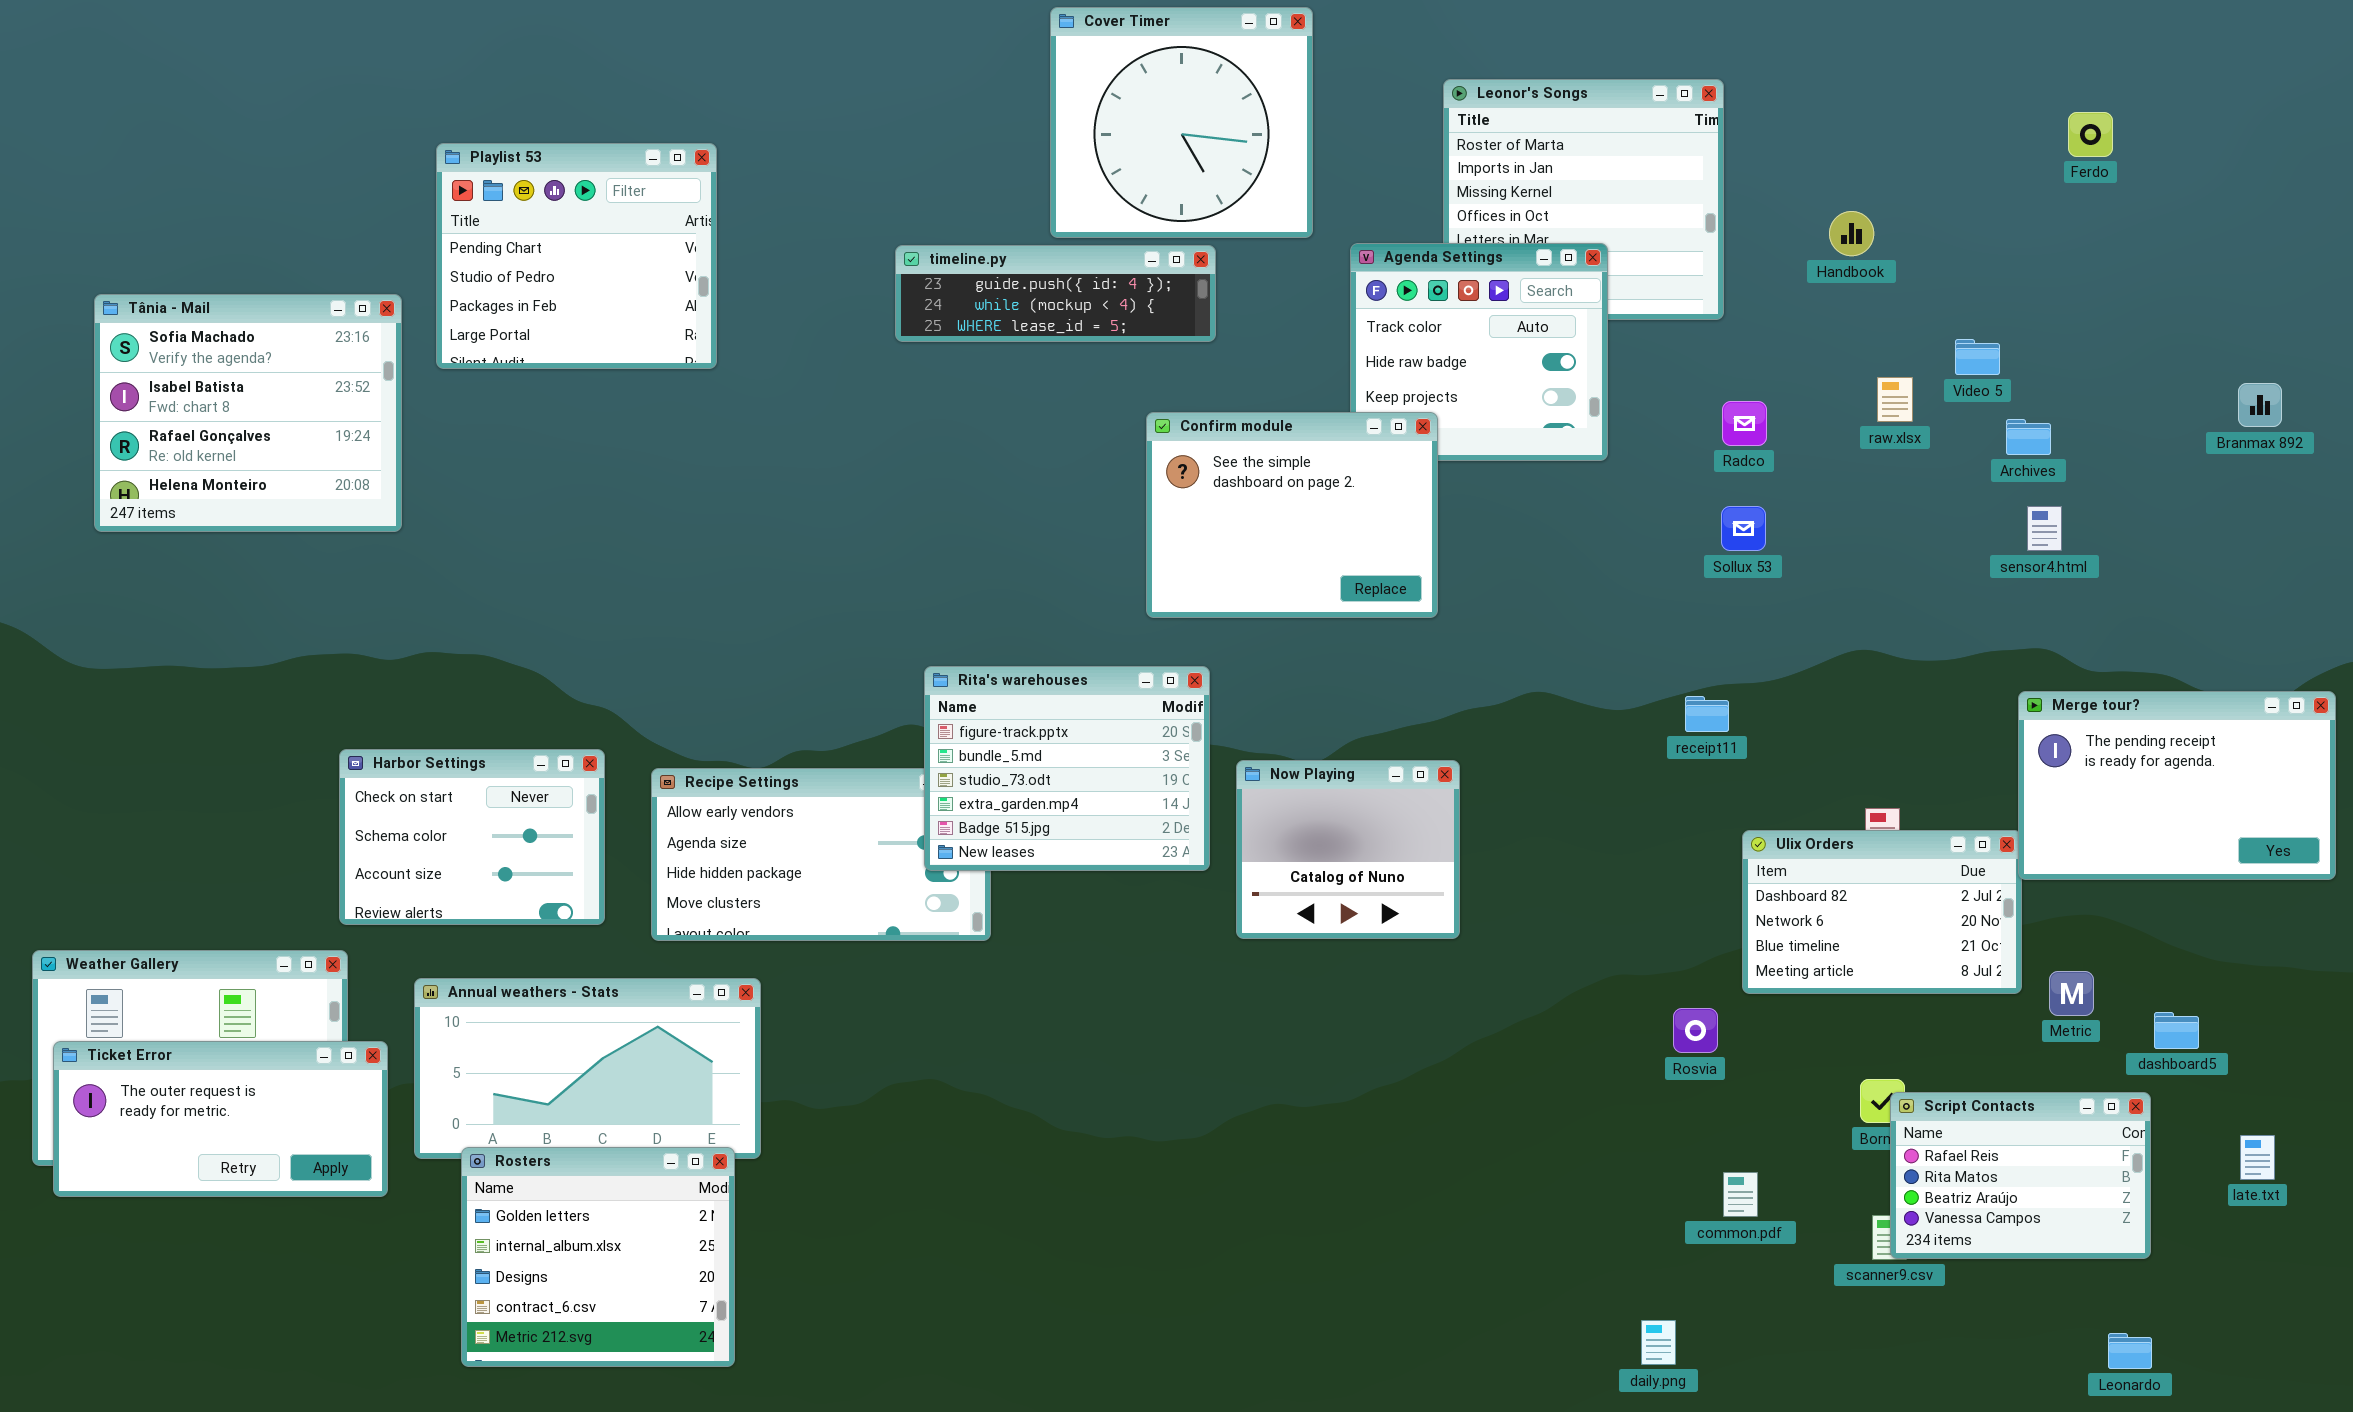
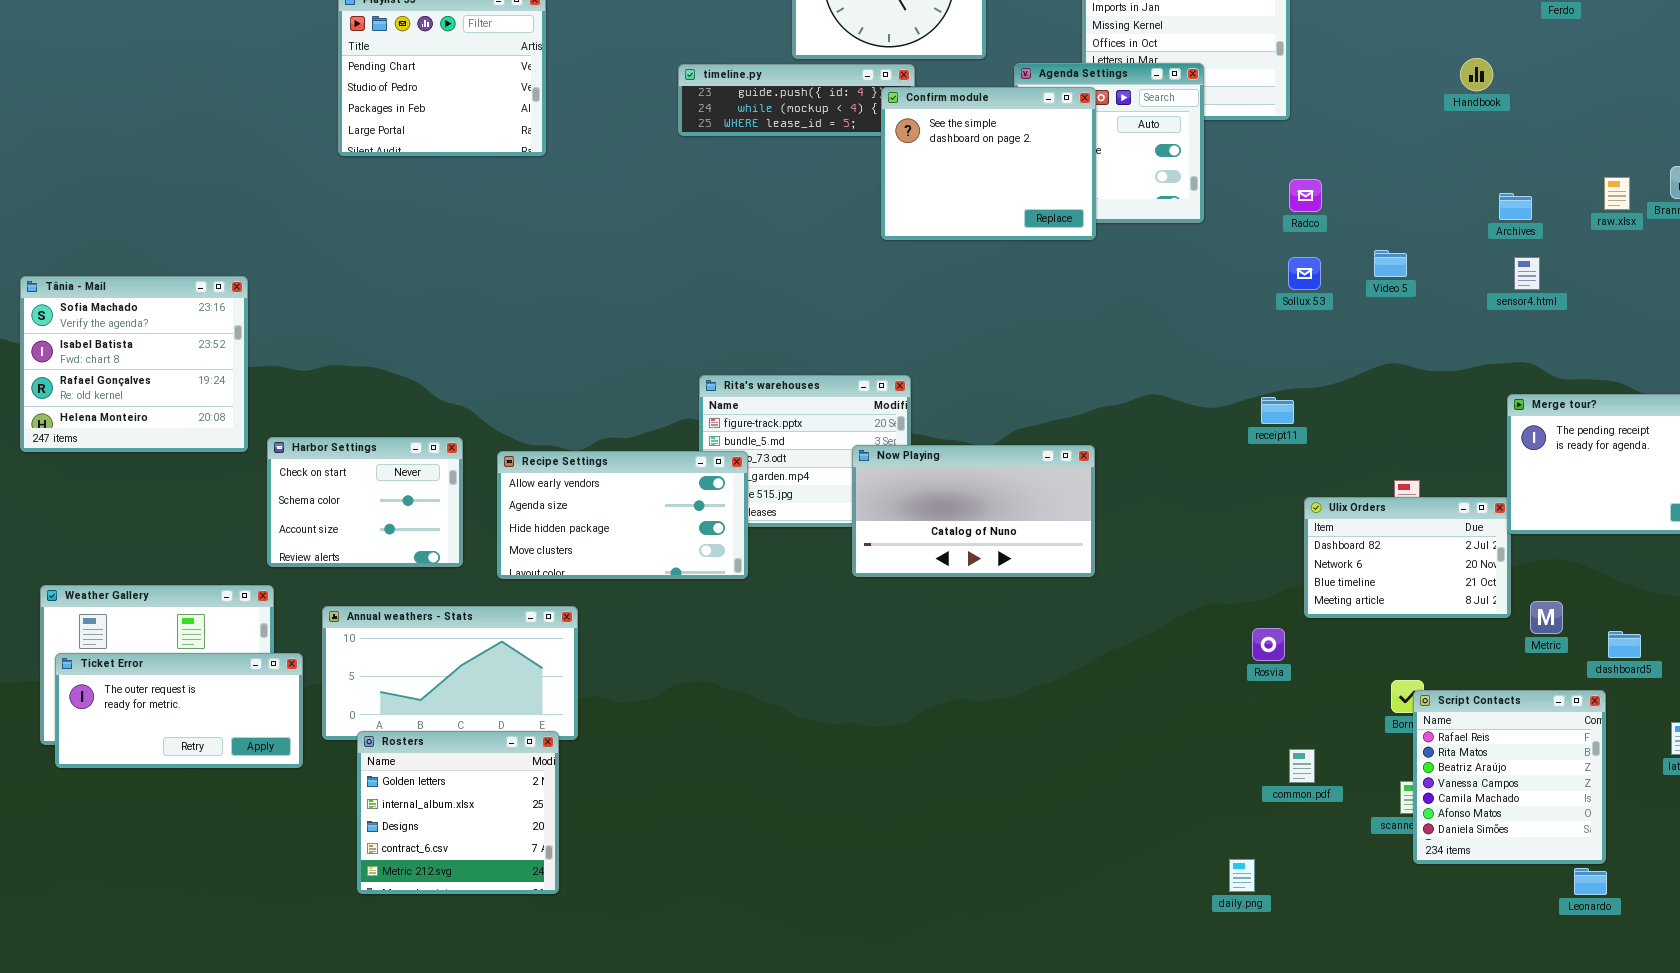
Handbook: [1829,211,1874,256] -> [1460,58,1493,91], moved
Tânia - Mail: [94,294,402,532] -> [20,276,248,452], moved
Video 5: [1955,339,2000,375] -> [1374,250,1407,277], moved
raw.xlsx: [1877,377,1913,422] -> [1604,177,1630,210], moved
Confirm module: [1146,412,1438,618] -> [881,87,1096,240], moved
Now Playing: [1236,760,1460,939] -> [852,445,1095,577], resized
Recipe Settings: [651,768,991,941] -> [497,451,748,579], raised
Script Contacts: [1890,1092,2151,1259] -> [1413,690,1606,864], resized

